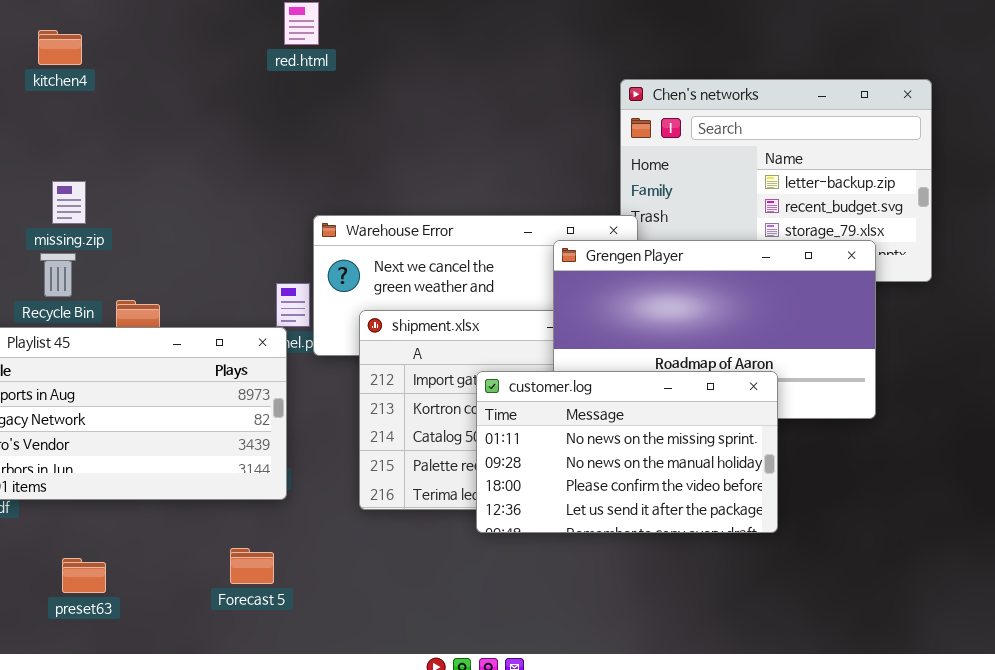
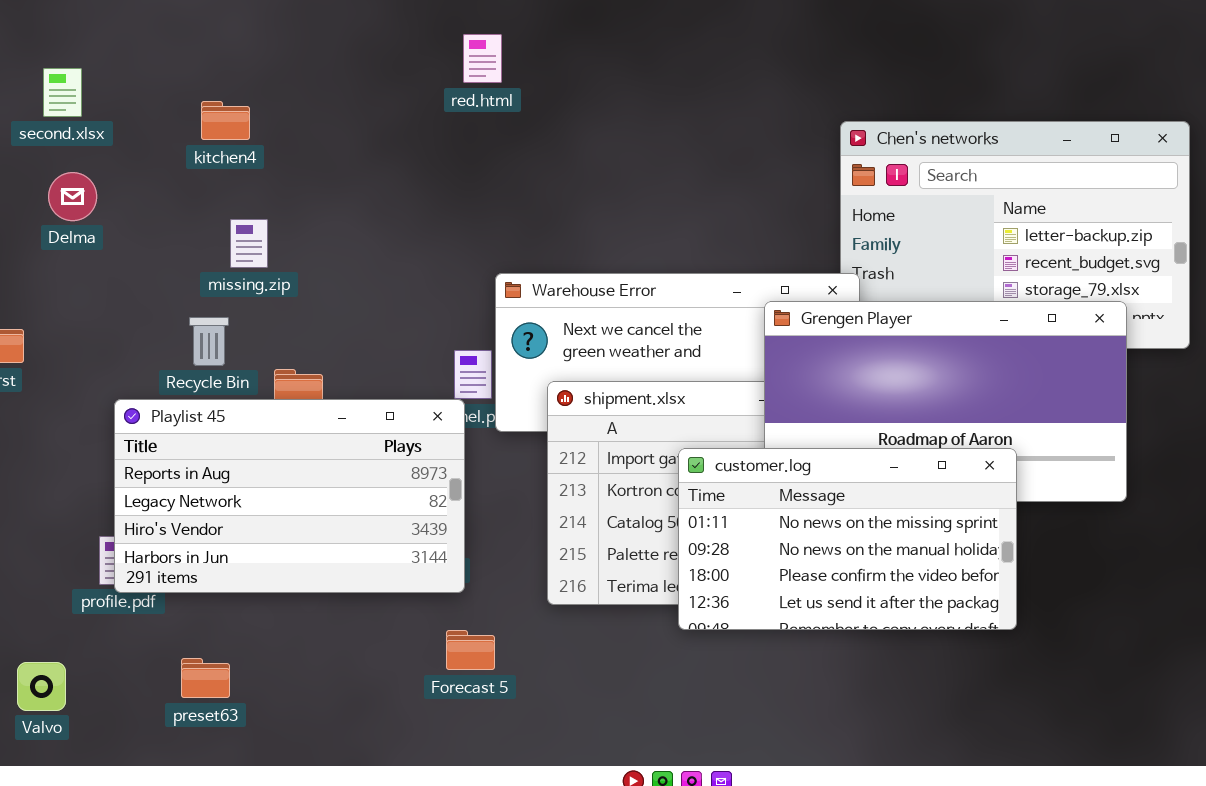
kitchen4: [38,30,82,65] -> [201,101,250,140], moved
missing.zip: [52,181,86,224] -> [230,219,268,268], moved
Forecast 5: [230,548,274,584] -> [446,630,495,670], moved
preset63: [62,558,106,593] -> [181,658,230,698], moved

